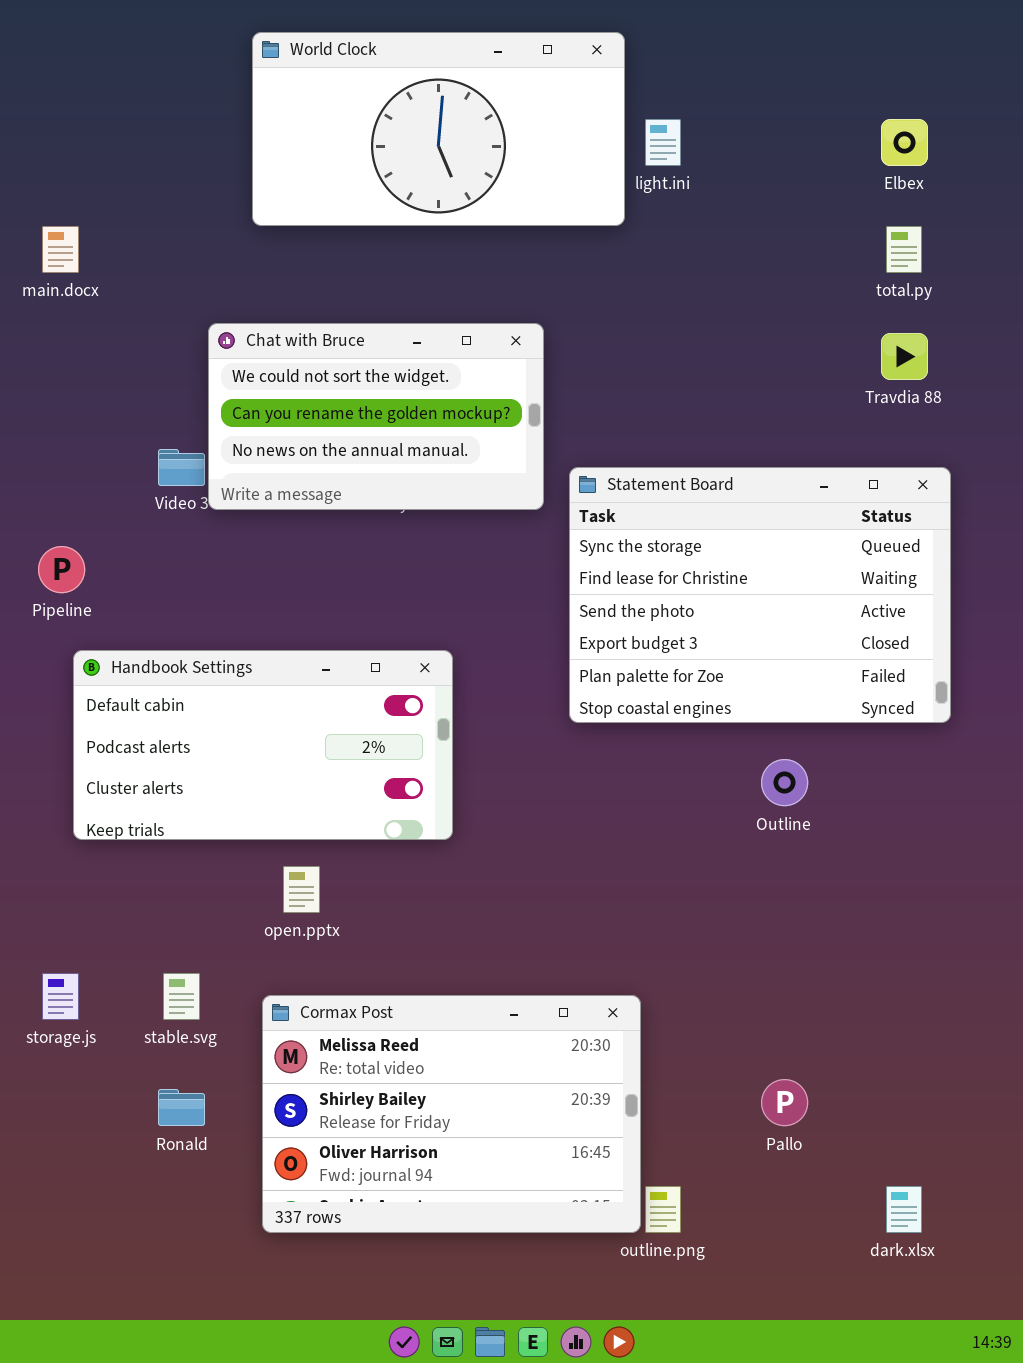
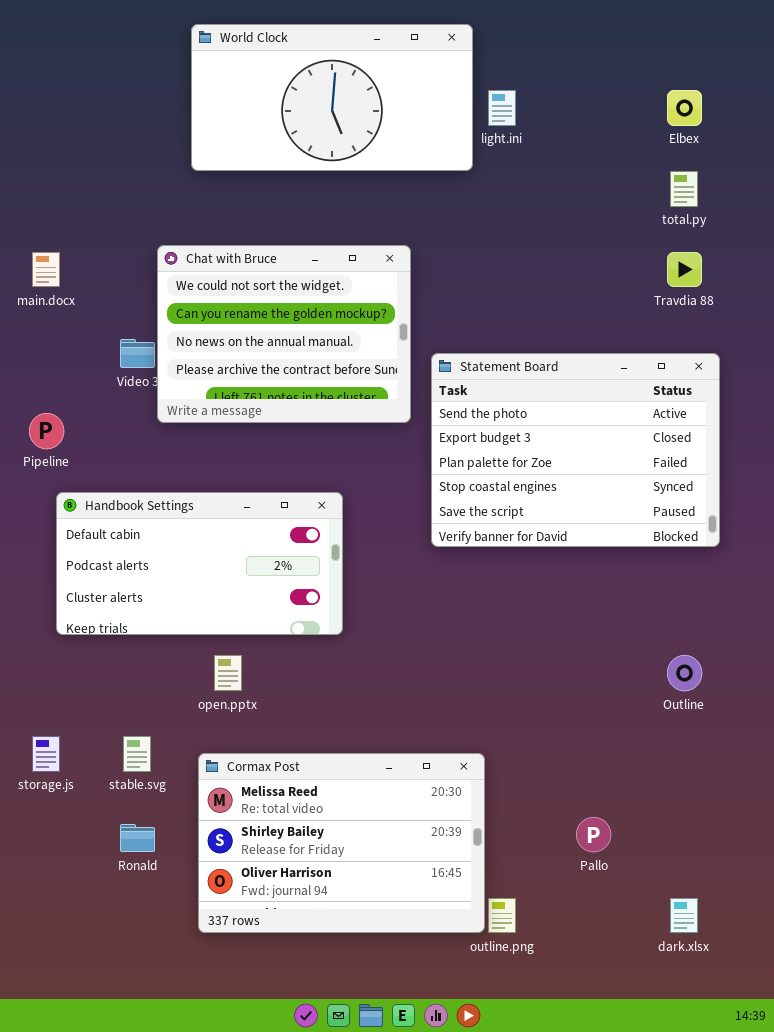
main.docx: [42,226,79,273] -> [32,252,60,287], moved
Chat with Bruce: [208,323,544,510] -> [157,245,411,423], resized
Statement Board: [569,467,951,723] -> [431,353,720,547], scrolled down 2 rows
Outline: [761,759,808,806] -> [667,655,702,691], moved

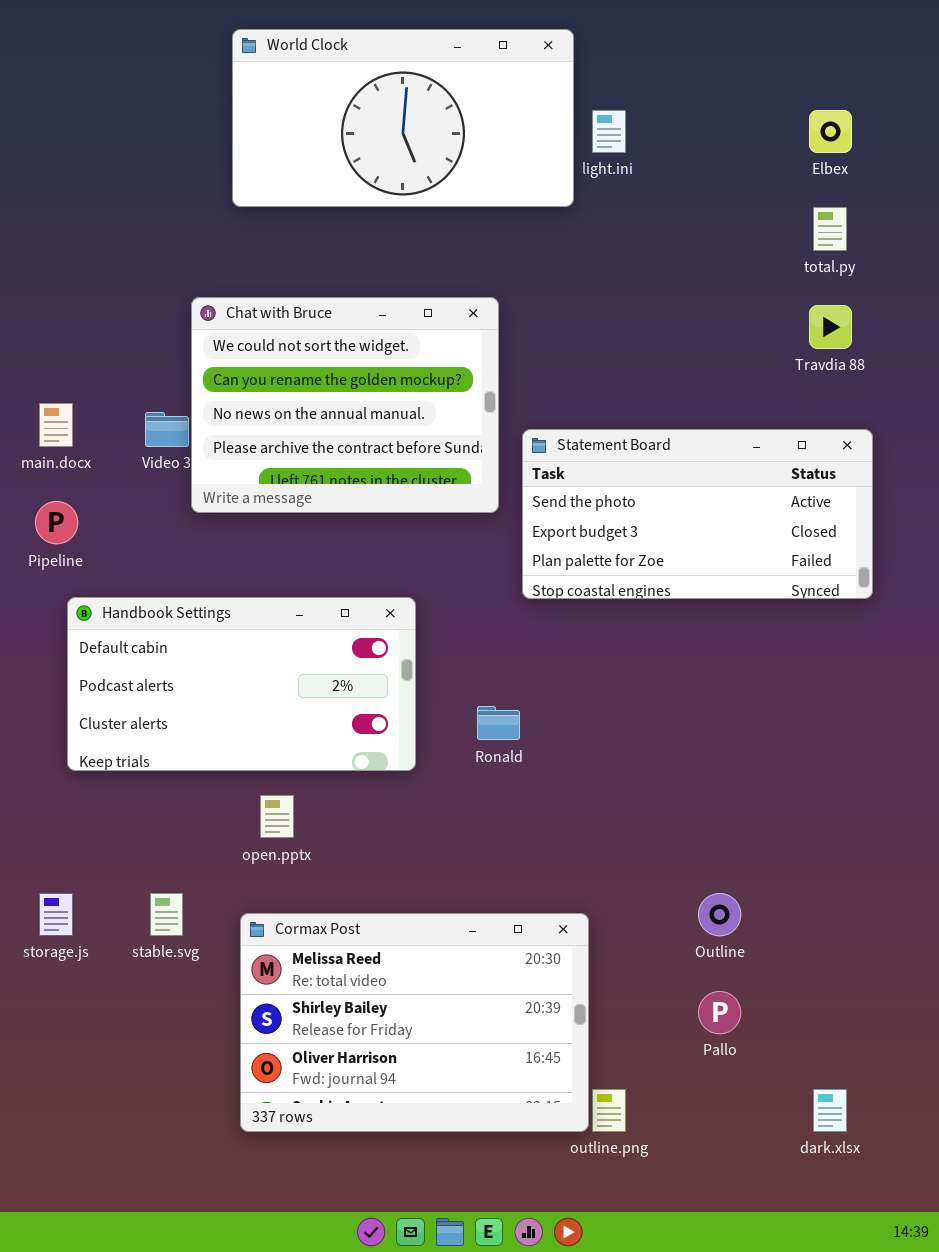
main.docx: [32,252,60,287] -> [39,403,73,447], moved
Statement Board: [431,353,720,547] -> [522,429,873,599], resized
Outline: [667,655,702,691] -> [698,893,741,936], moved
Ronald: [120,824,155,852] -> [477,706,520,740], moved

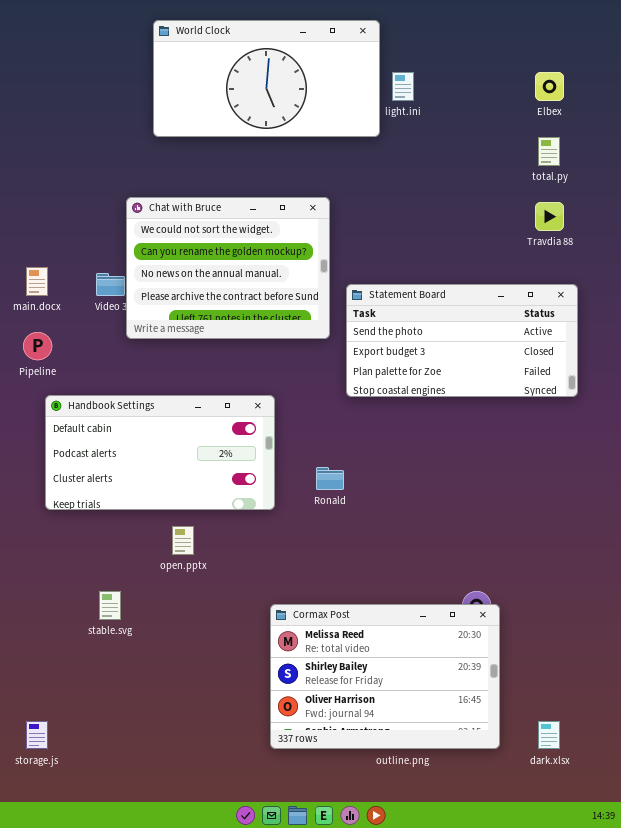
storage.js: [39,893,73,936] -> [26,721,48,749], moved
Cormax Post: [240,913,589,1132] -> [270,604,500,749], moved

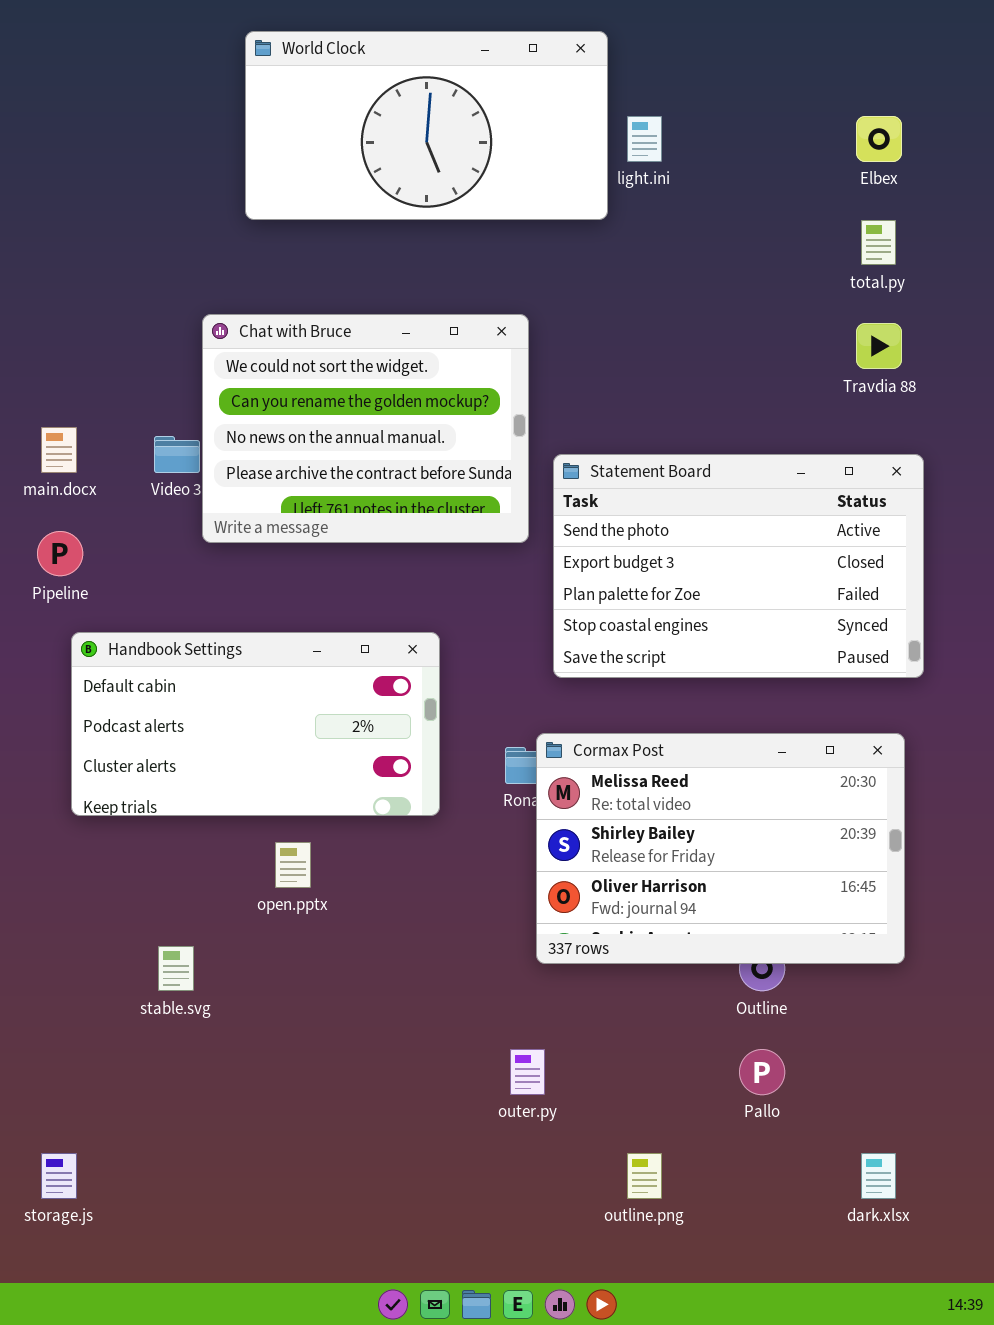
Statement Board: [346,284,578,397] -> [553,454,924,678], resized
Cormax Post: [270,604,500,749] -> [536,733,905,964], moved

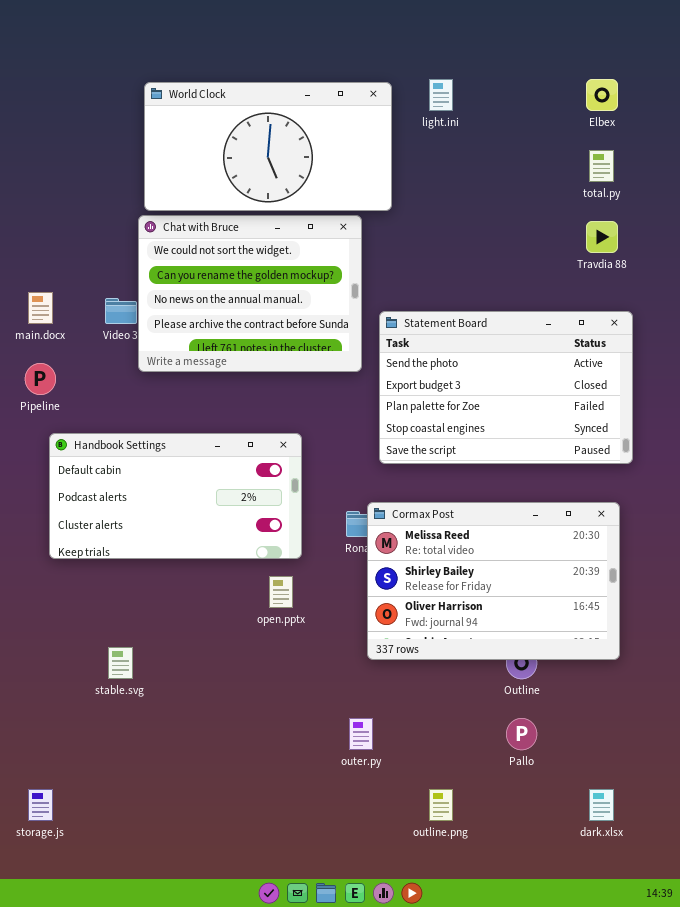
World Clock: [245,31,608,220] -> [144,82,392,211], moved
open.pptx: [275,842,311,888] -> [269,576,293,608], moved

